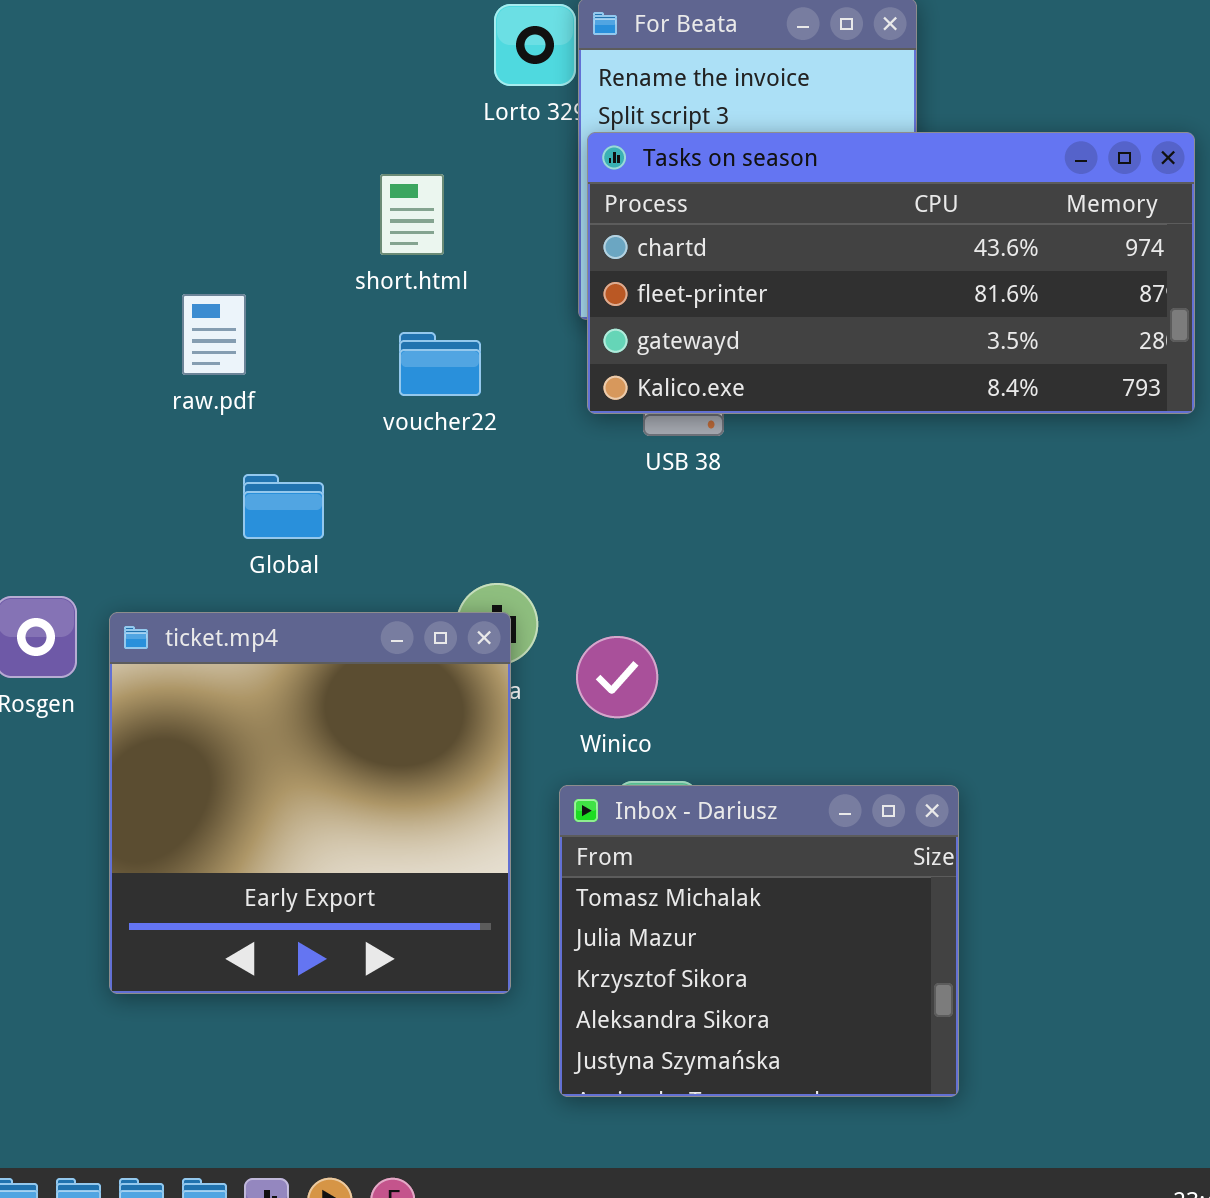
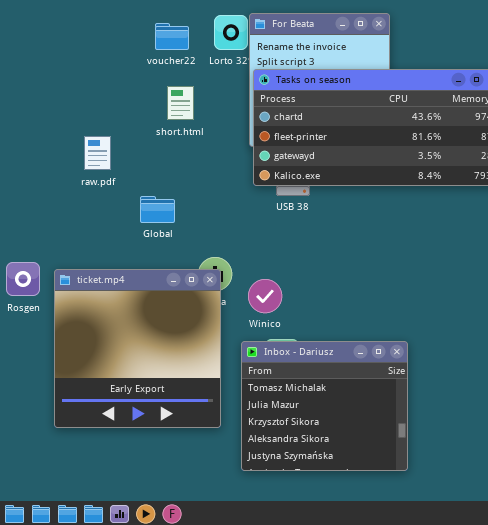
voucher22: [399,332,481,396] -> [155,23,189,50], moved
Global: [243,474,324,539] -> [140,196,175,223], moved

